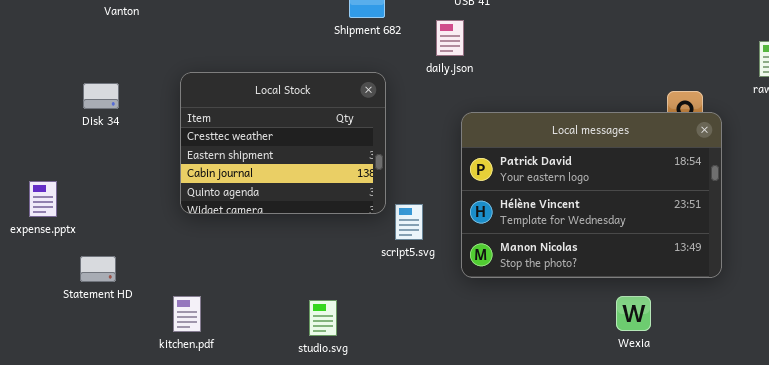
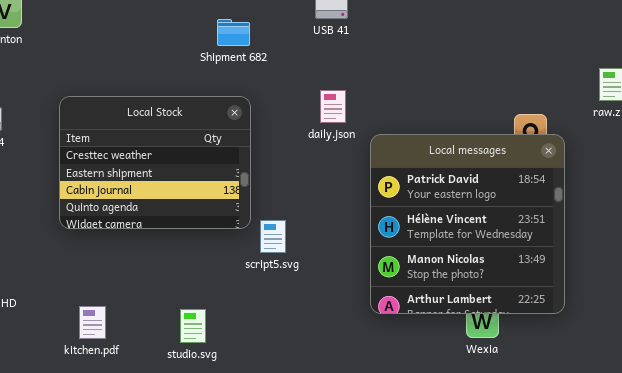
daily.json: [436,20,464,56] -> [320,90,346,123], moved
Local messages: [461,112,722,278] -> [370,134,565,314], resized
kitchen.pdf: [173,296,201,332] -> [79,306,106,339], moved

